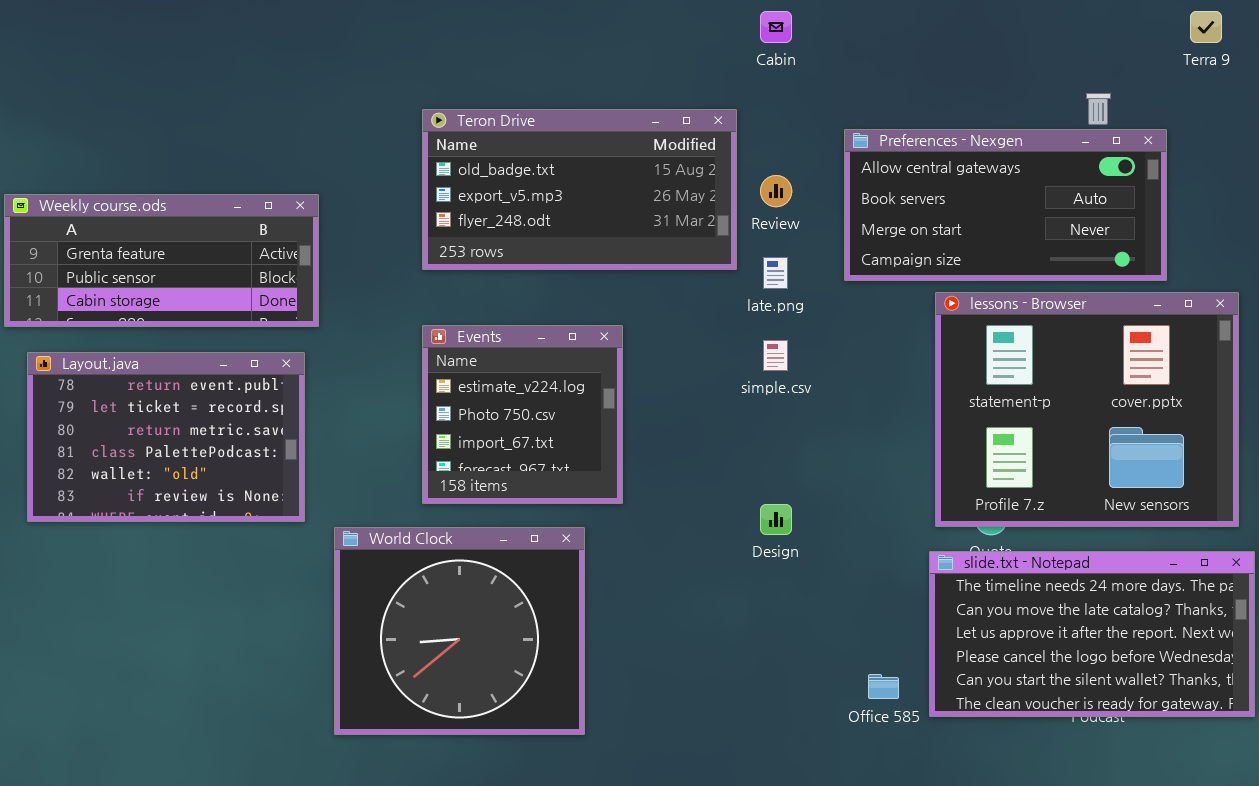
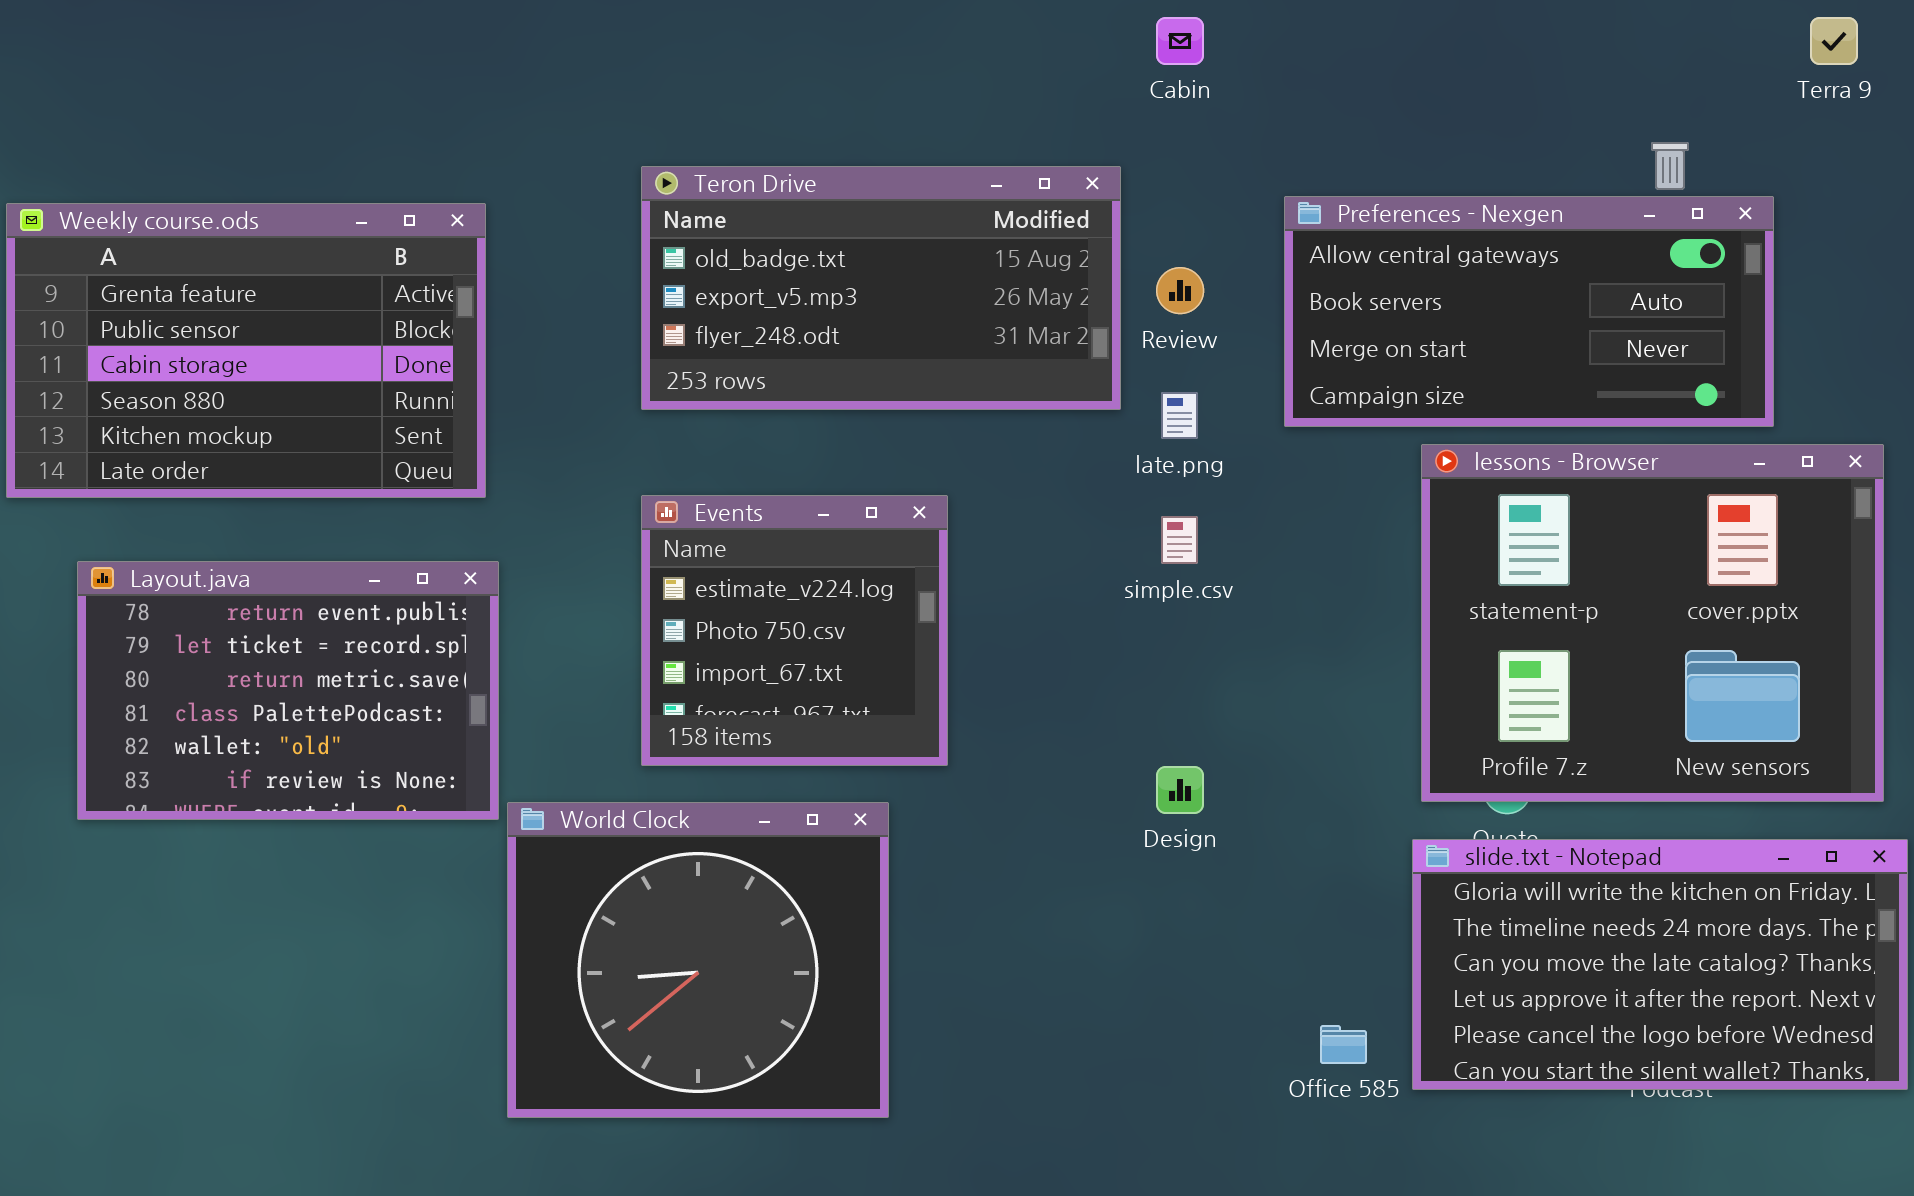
Weekly course.ods: [4,194,319,327] -> [6,203,486,498], resized
Layout.java: [27,352,305,522] -> [77,561,499,820], moved
slide.txt - Notepad: [929,551,1255,717] -> [1412,839,1908,1090], scrolled up 1 row

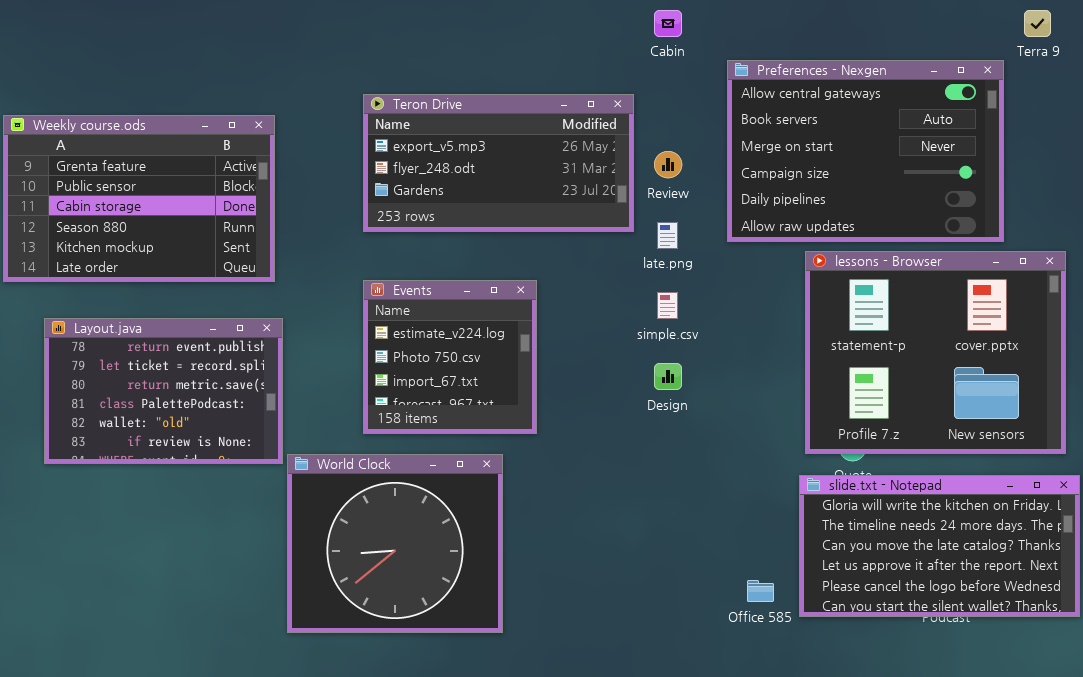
Teron Drive: [641,166,1121,410] -> [363,94,634,232], scrolled down 1 row
Preferences - Nexgen: [1284,196,1774,427] -> [727,60,1004,242], resized
Design: [1156,766,1204,814] -> [654,363,682,390], moved

